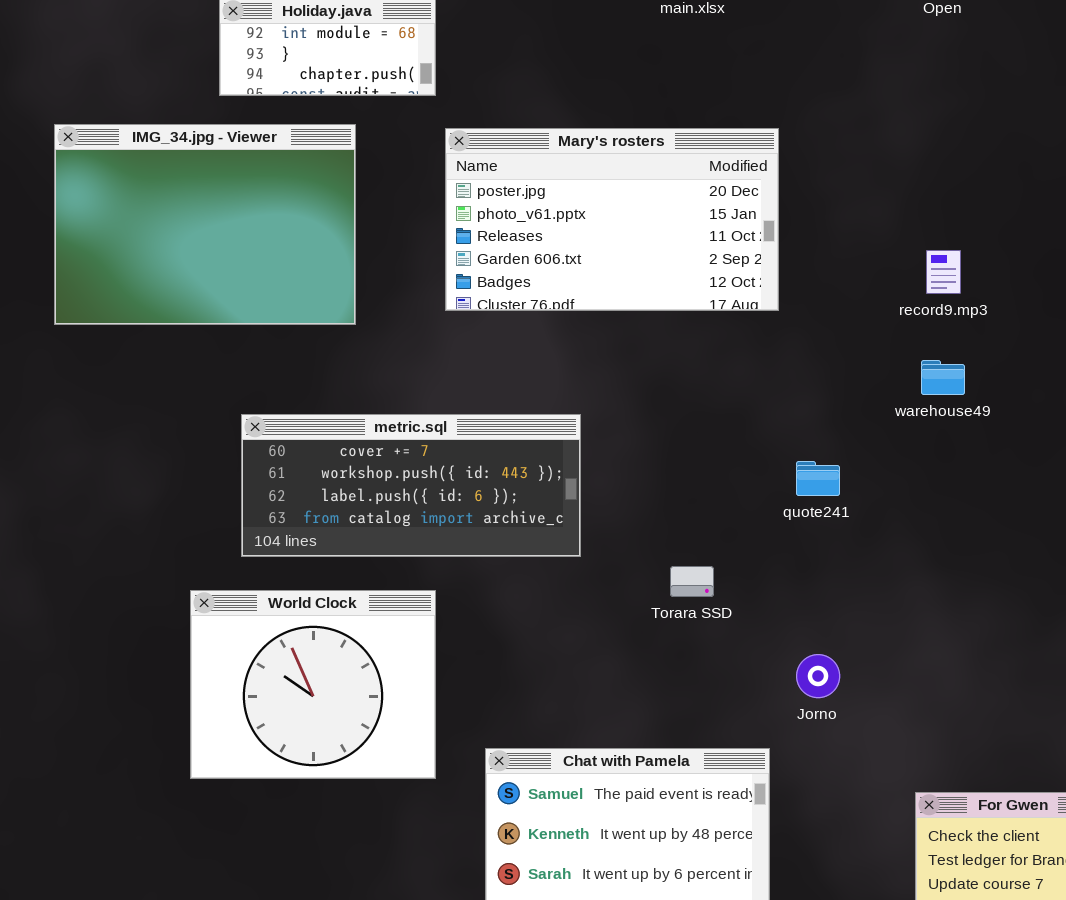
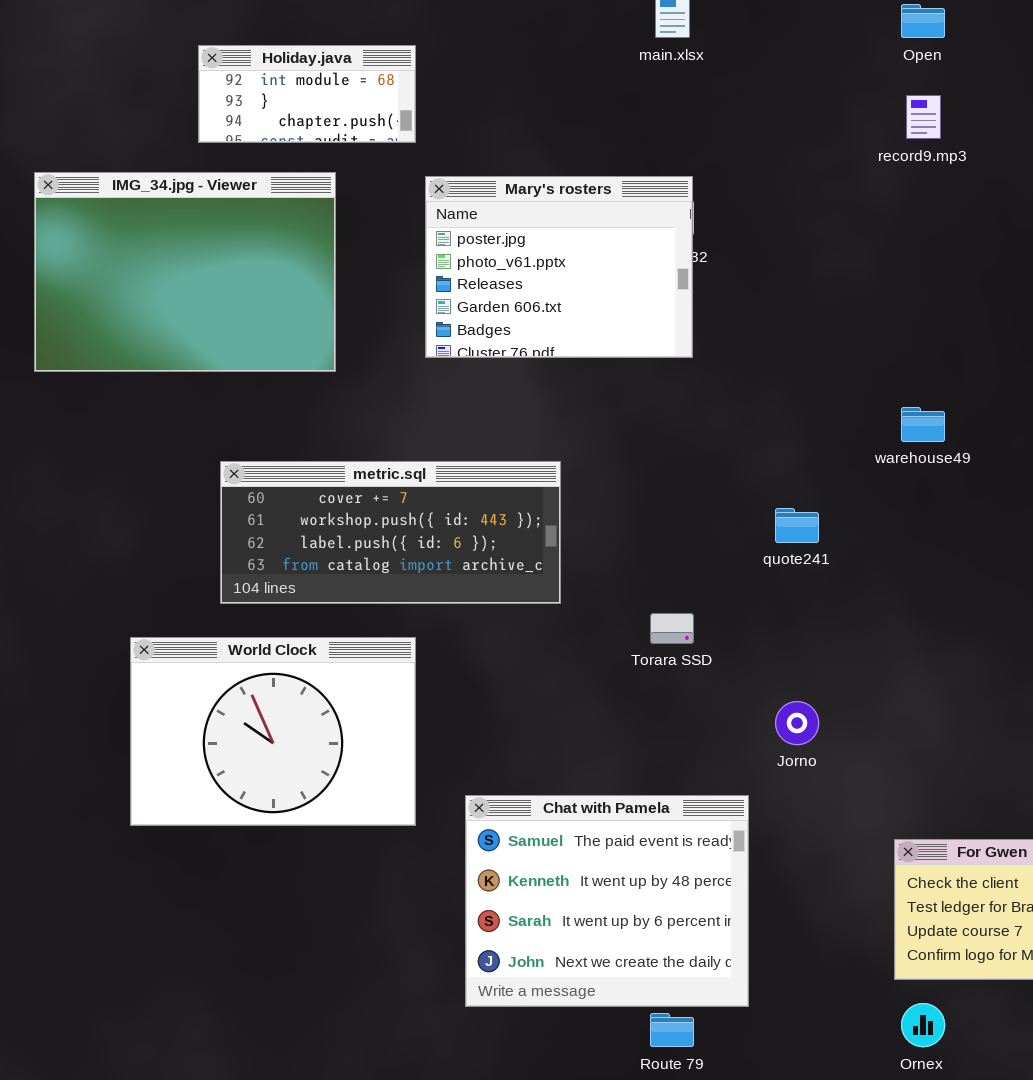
Mary's rosters: [445,128,779,311] -> [425,176,693,358], resized
record9.mp3: [926,250,961,294] -> [906,95,941,139], moved
World Clock: [190,590,436,779] -> [130,637,416,826], resized

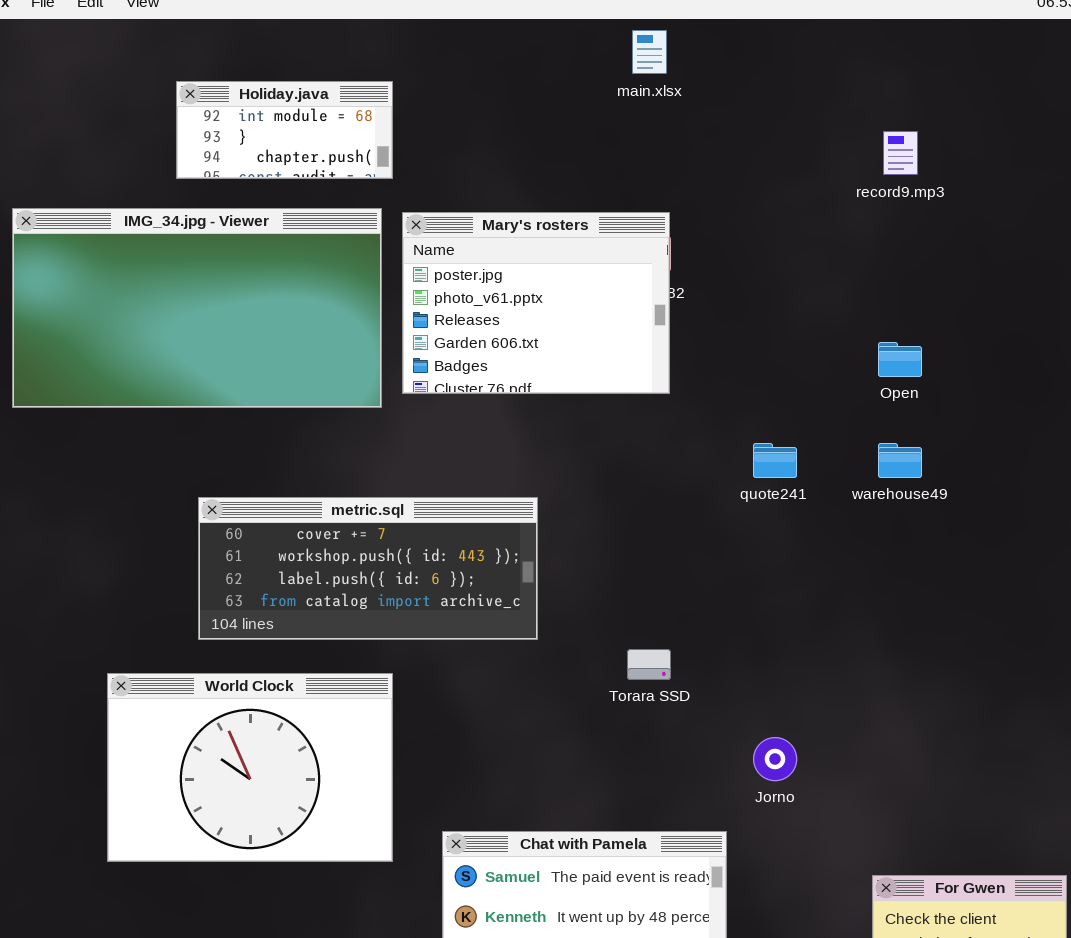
Open: [901,4,945,38] -> [878,342,922,377], moved
IMG_34.jpg - Viewer: [34,172,336,372] -> [12,208,382,408], resized
quote241: [775,508,819,543] -> [753,443,797,478], moved

